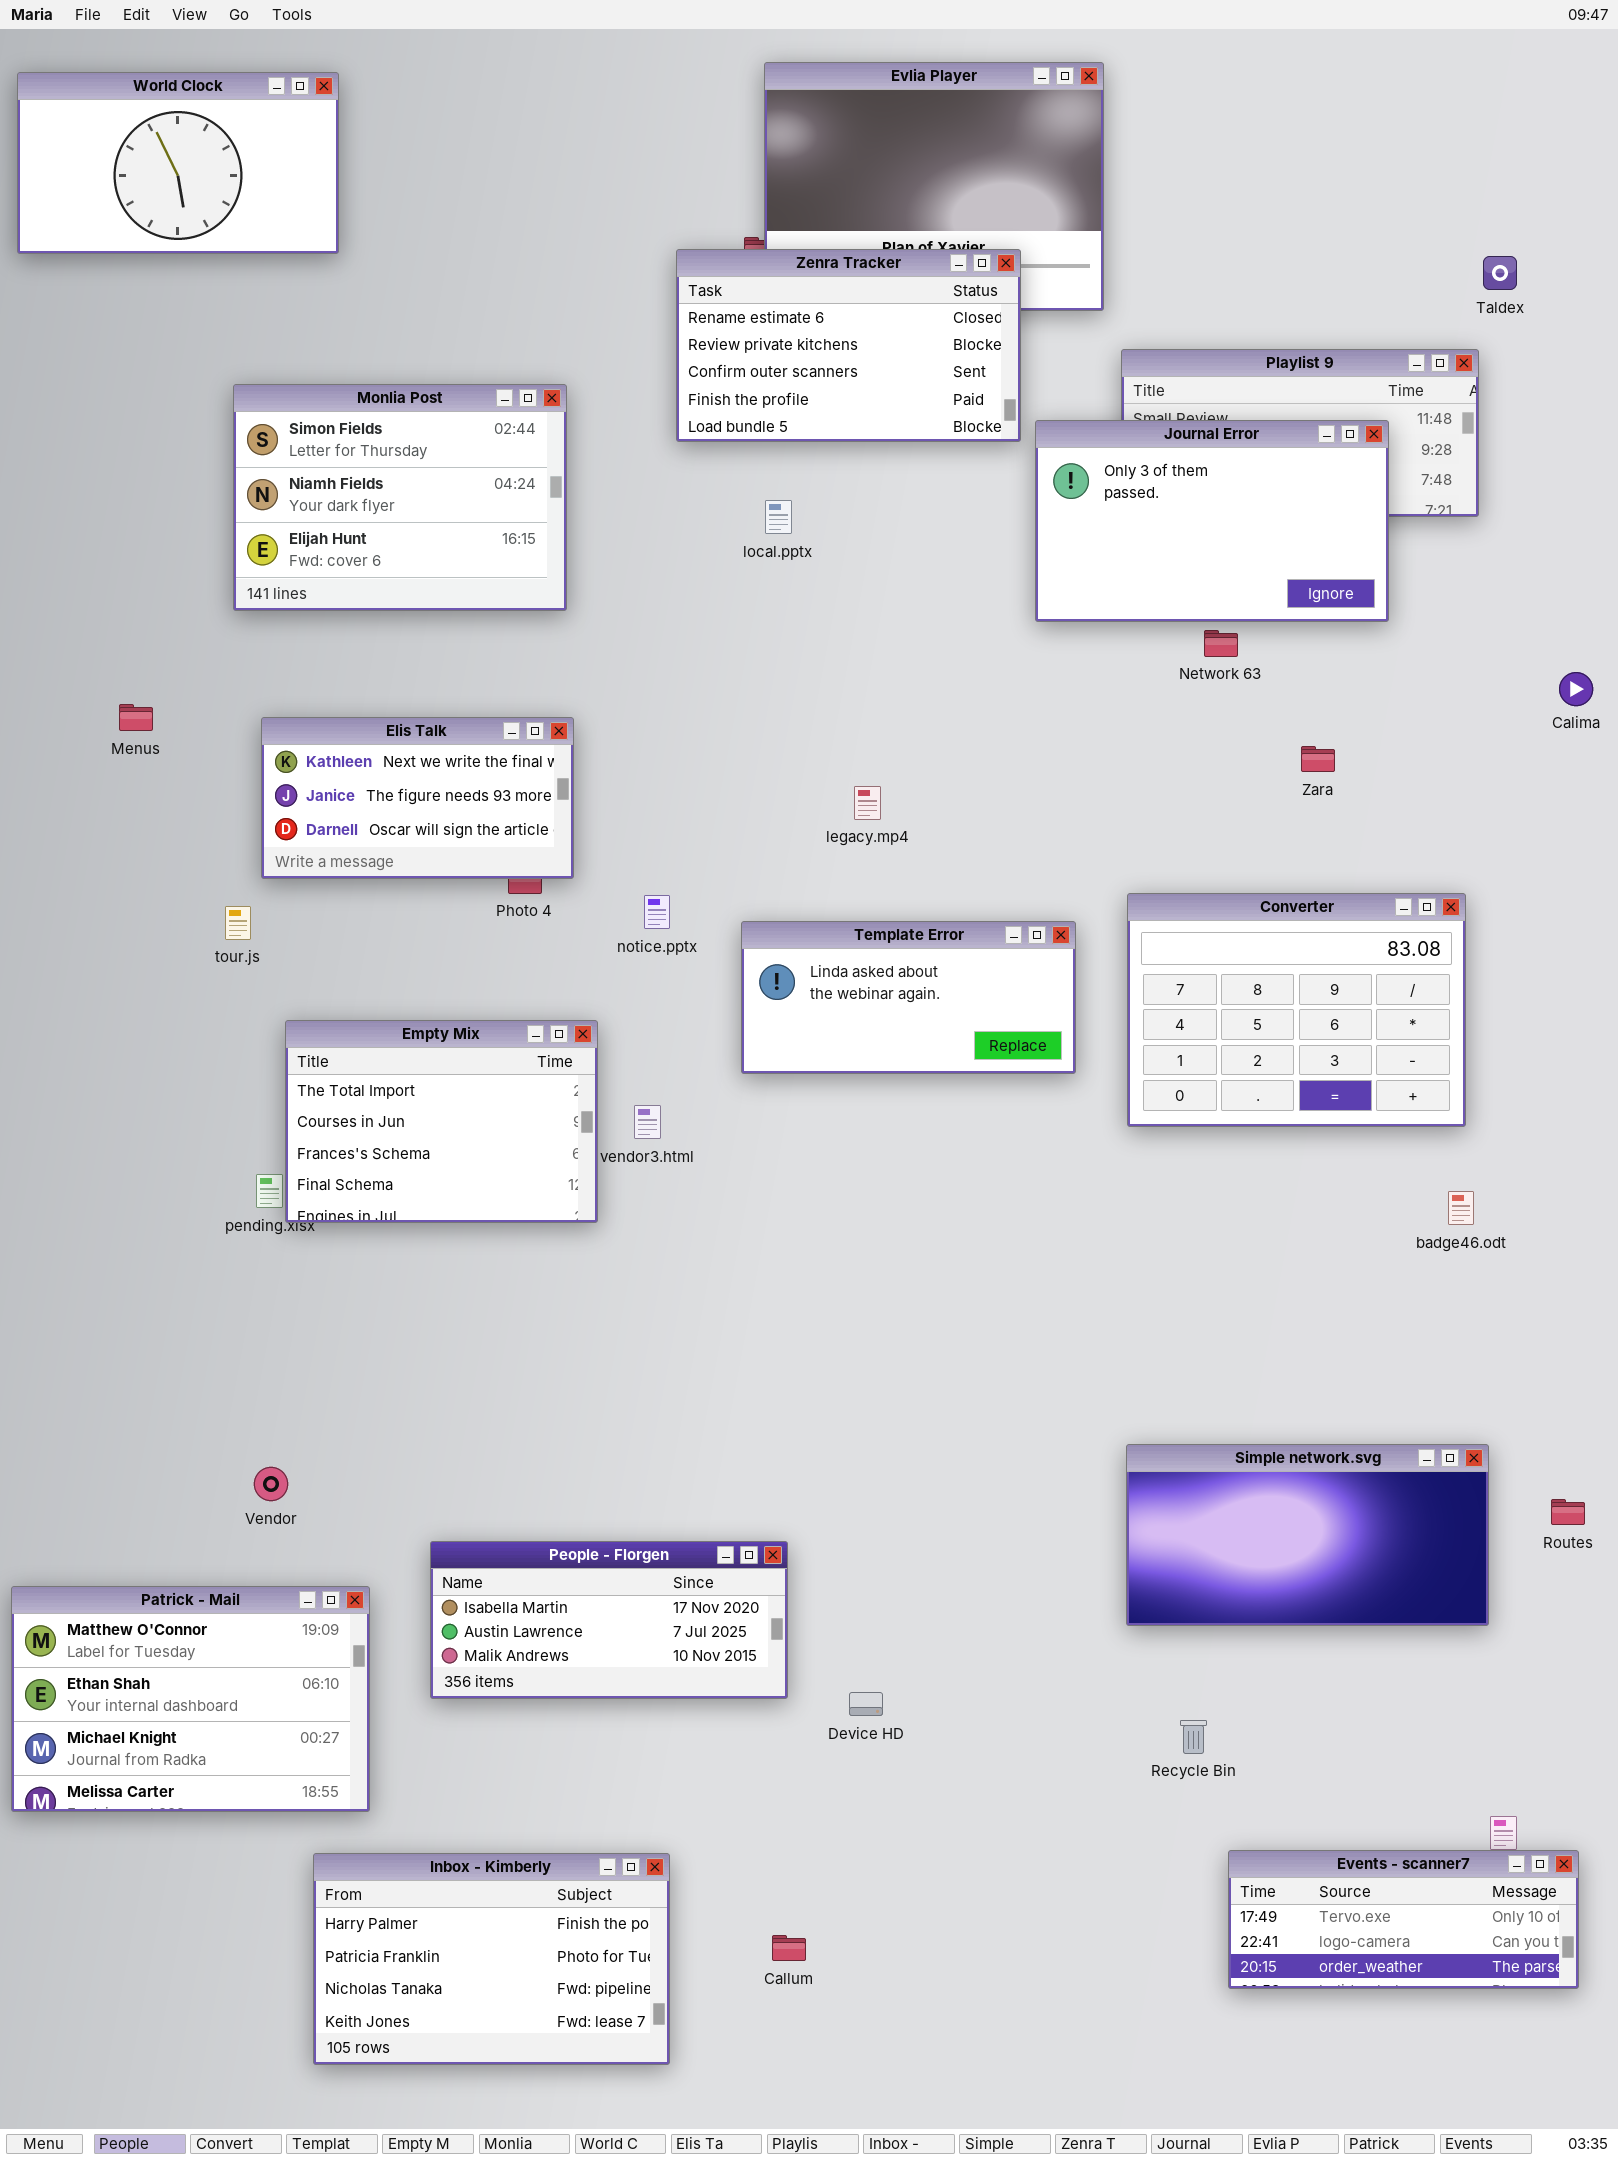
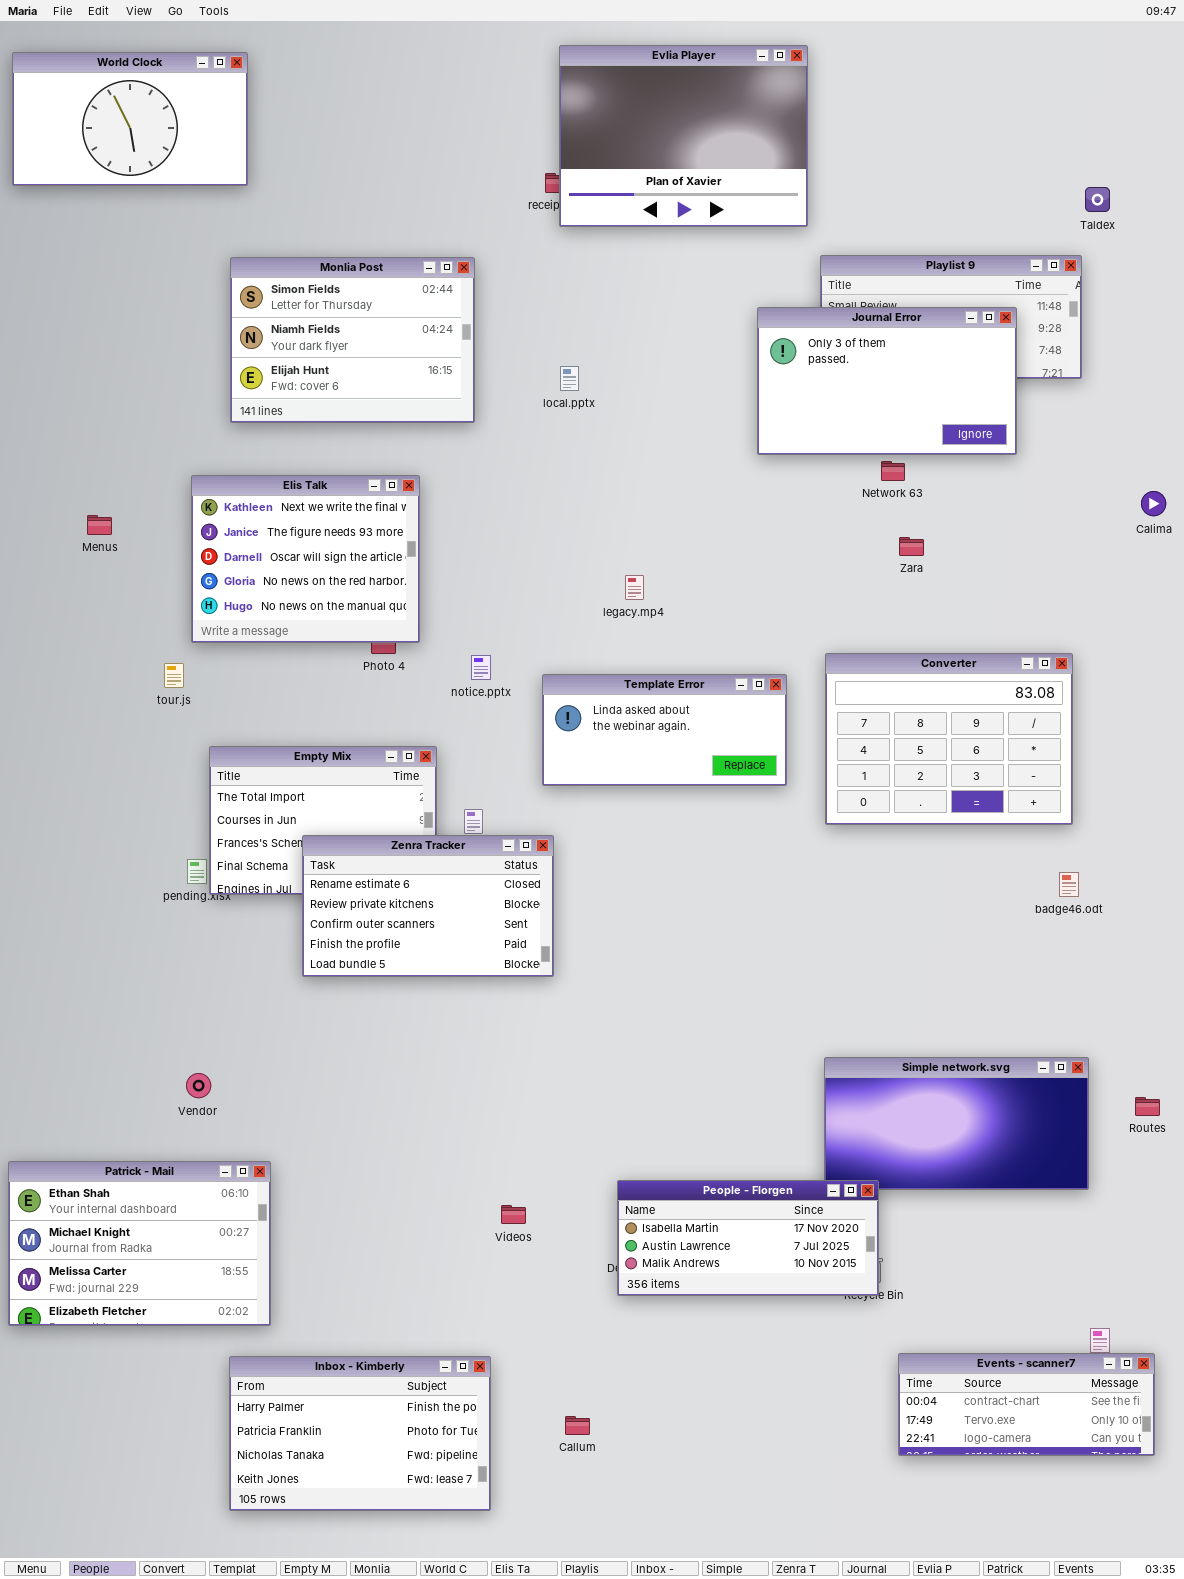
Zenra Tracker: [676,249,1021,442] -> [302,835,554,977], moved
Monlia Post: [233,384,567,611] -> [230,257,475,423], moved
Elis Talk: [261,717,574,879] -> [191,475,420,643], resized
Zara: [1301,746,1335,772] -> [899,537,924,556], moved
People - Florgen: [430,1541,788,1699] -> [617,1180,879,1296], moved
Patrick - Mail: [11,1586,370,1812] -> [8,1161,271,1326], scrolled down 1 row
Events - scanner7: [1228,1850,1579,1989] -> [898,1353,1155,1456], scrolled up 1 row

